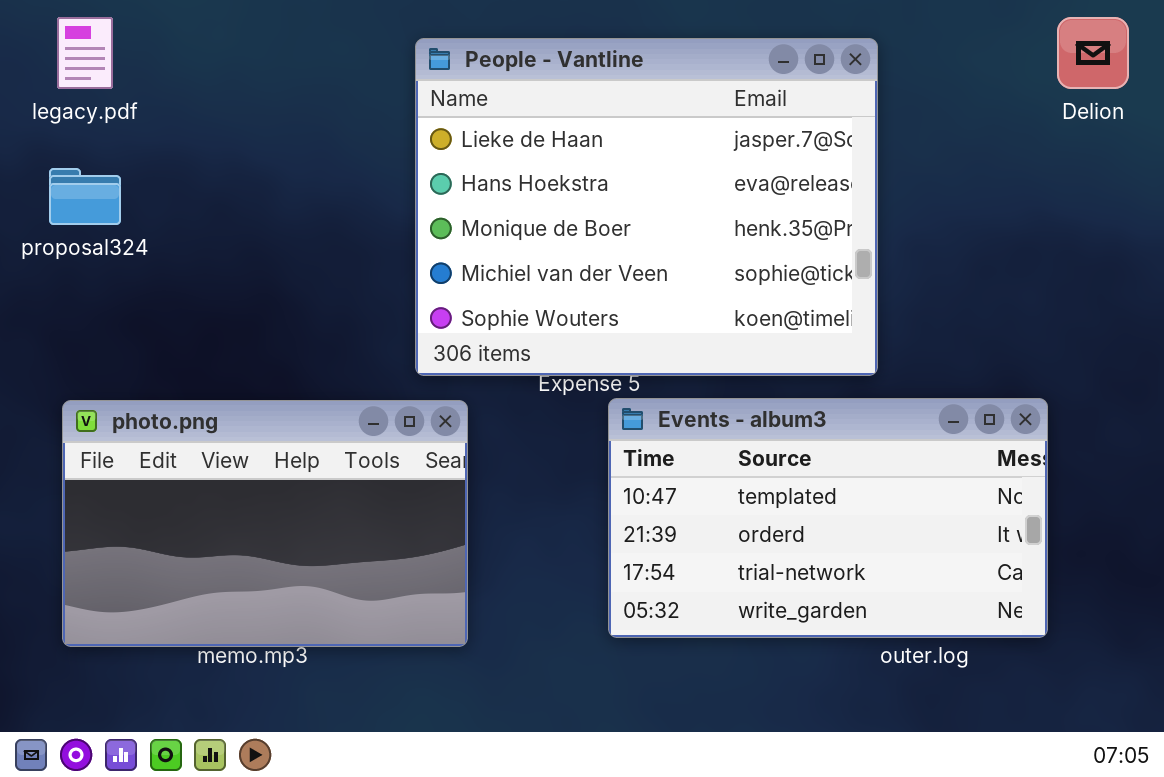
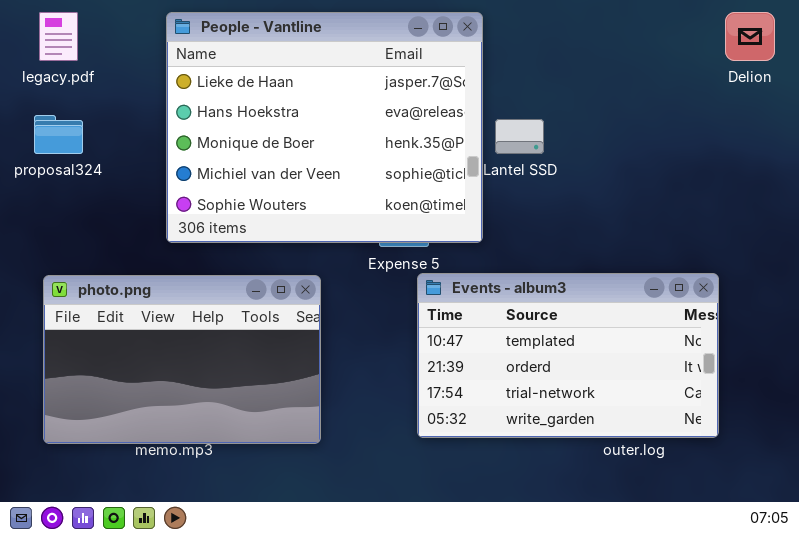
People - Vantline: [415,38,878,376] -> [166,12,483,243], moved

